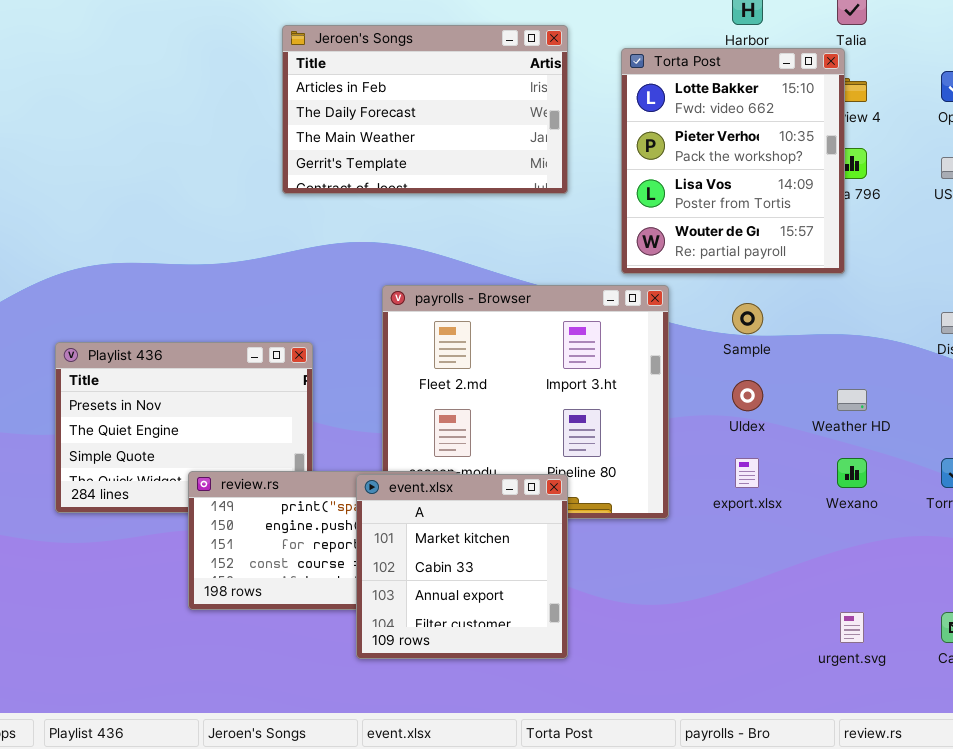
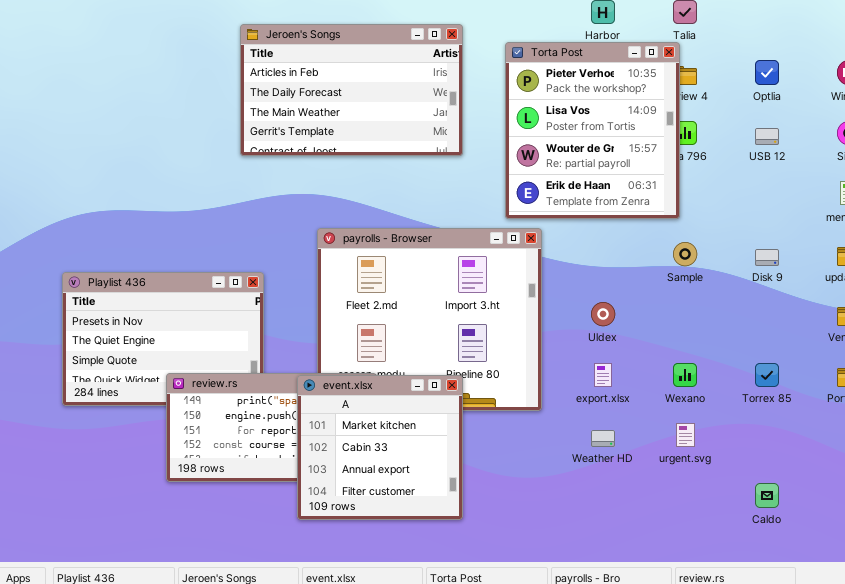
Torta Post: [621,48,845,274] -> [505,42,680,219], scrolled down 1 row
Sample: [732,303,763,334] -> [673,242,697,266], moved
Weather HD: [837,389,867,411] -> [591,430,615,447], moved
urgent.svg: [840,612,864,643] -> [676,423,695,447], moved

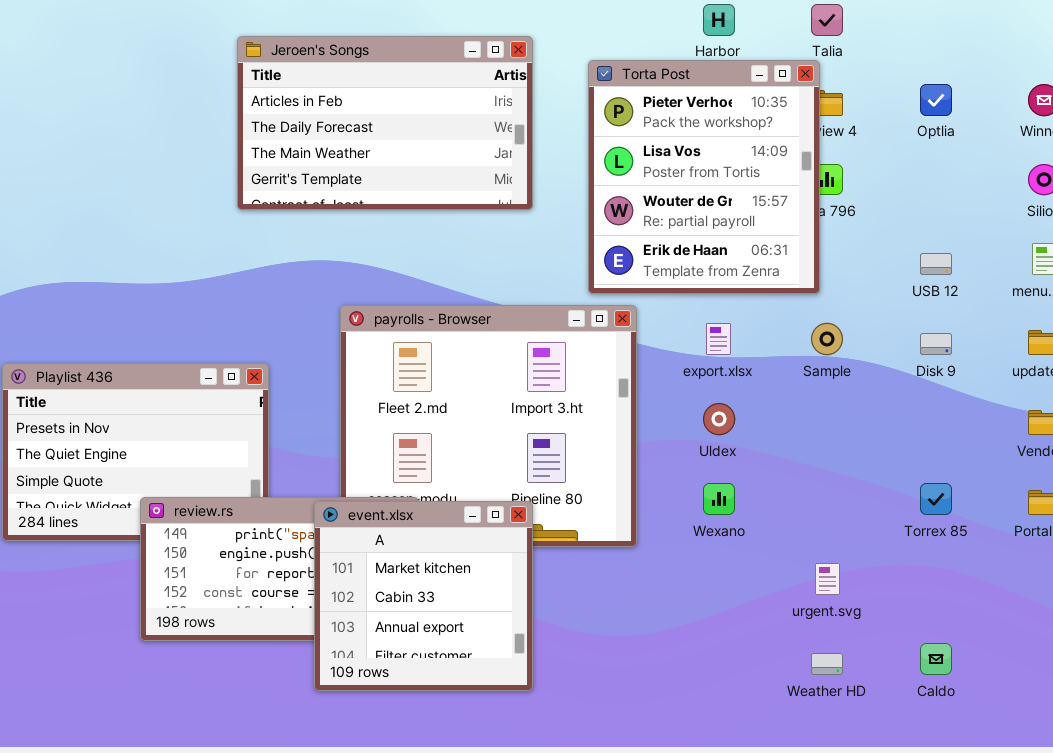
USB 12: [755,128,779,145] -> [920,253,952,275], moved
export.xlsx: [594,363,612,387] -> [706,323,731,355], moved
Wexano: [673,363,697,387] -> [703,483,735,515], moved
Weather HD: [591,430,615,447] -> [811,653,843,675], moved

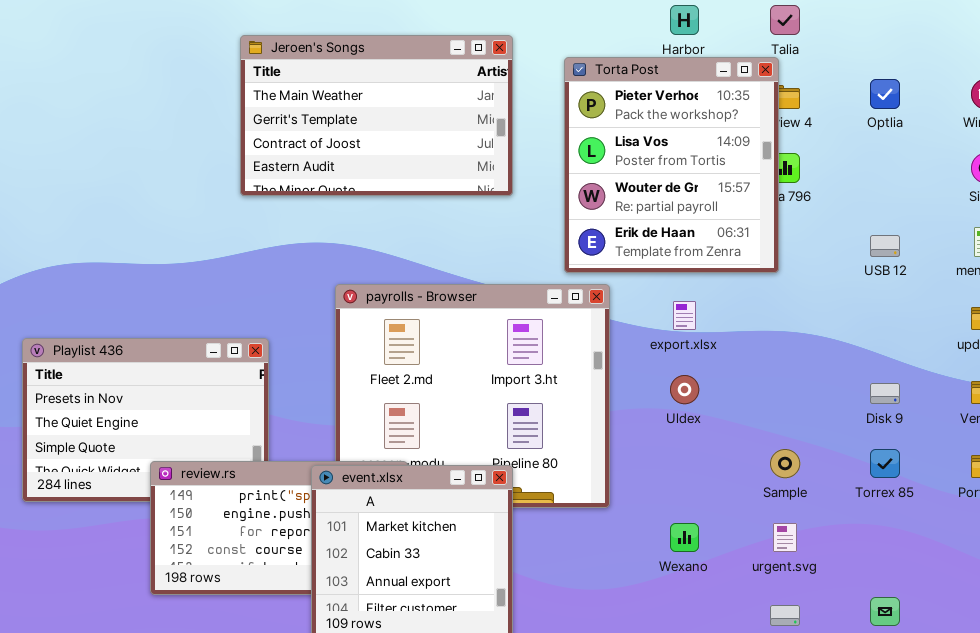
Jeroen's Songs: [237,36,533,210] -> [240,35,513,196], scrolled down 2 rows
Sample: [811,323,843,355] -> [770,449,800,478], moved
Disk 9: [920,333,952,355] -> [870,383,900,404], moved
Wexano: [703,483,735,515] -> [670,523,699,552], moved

